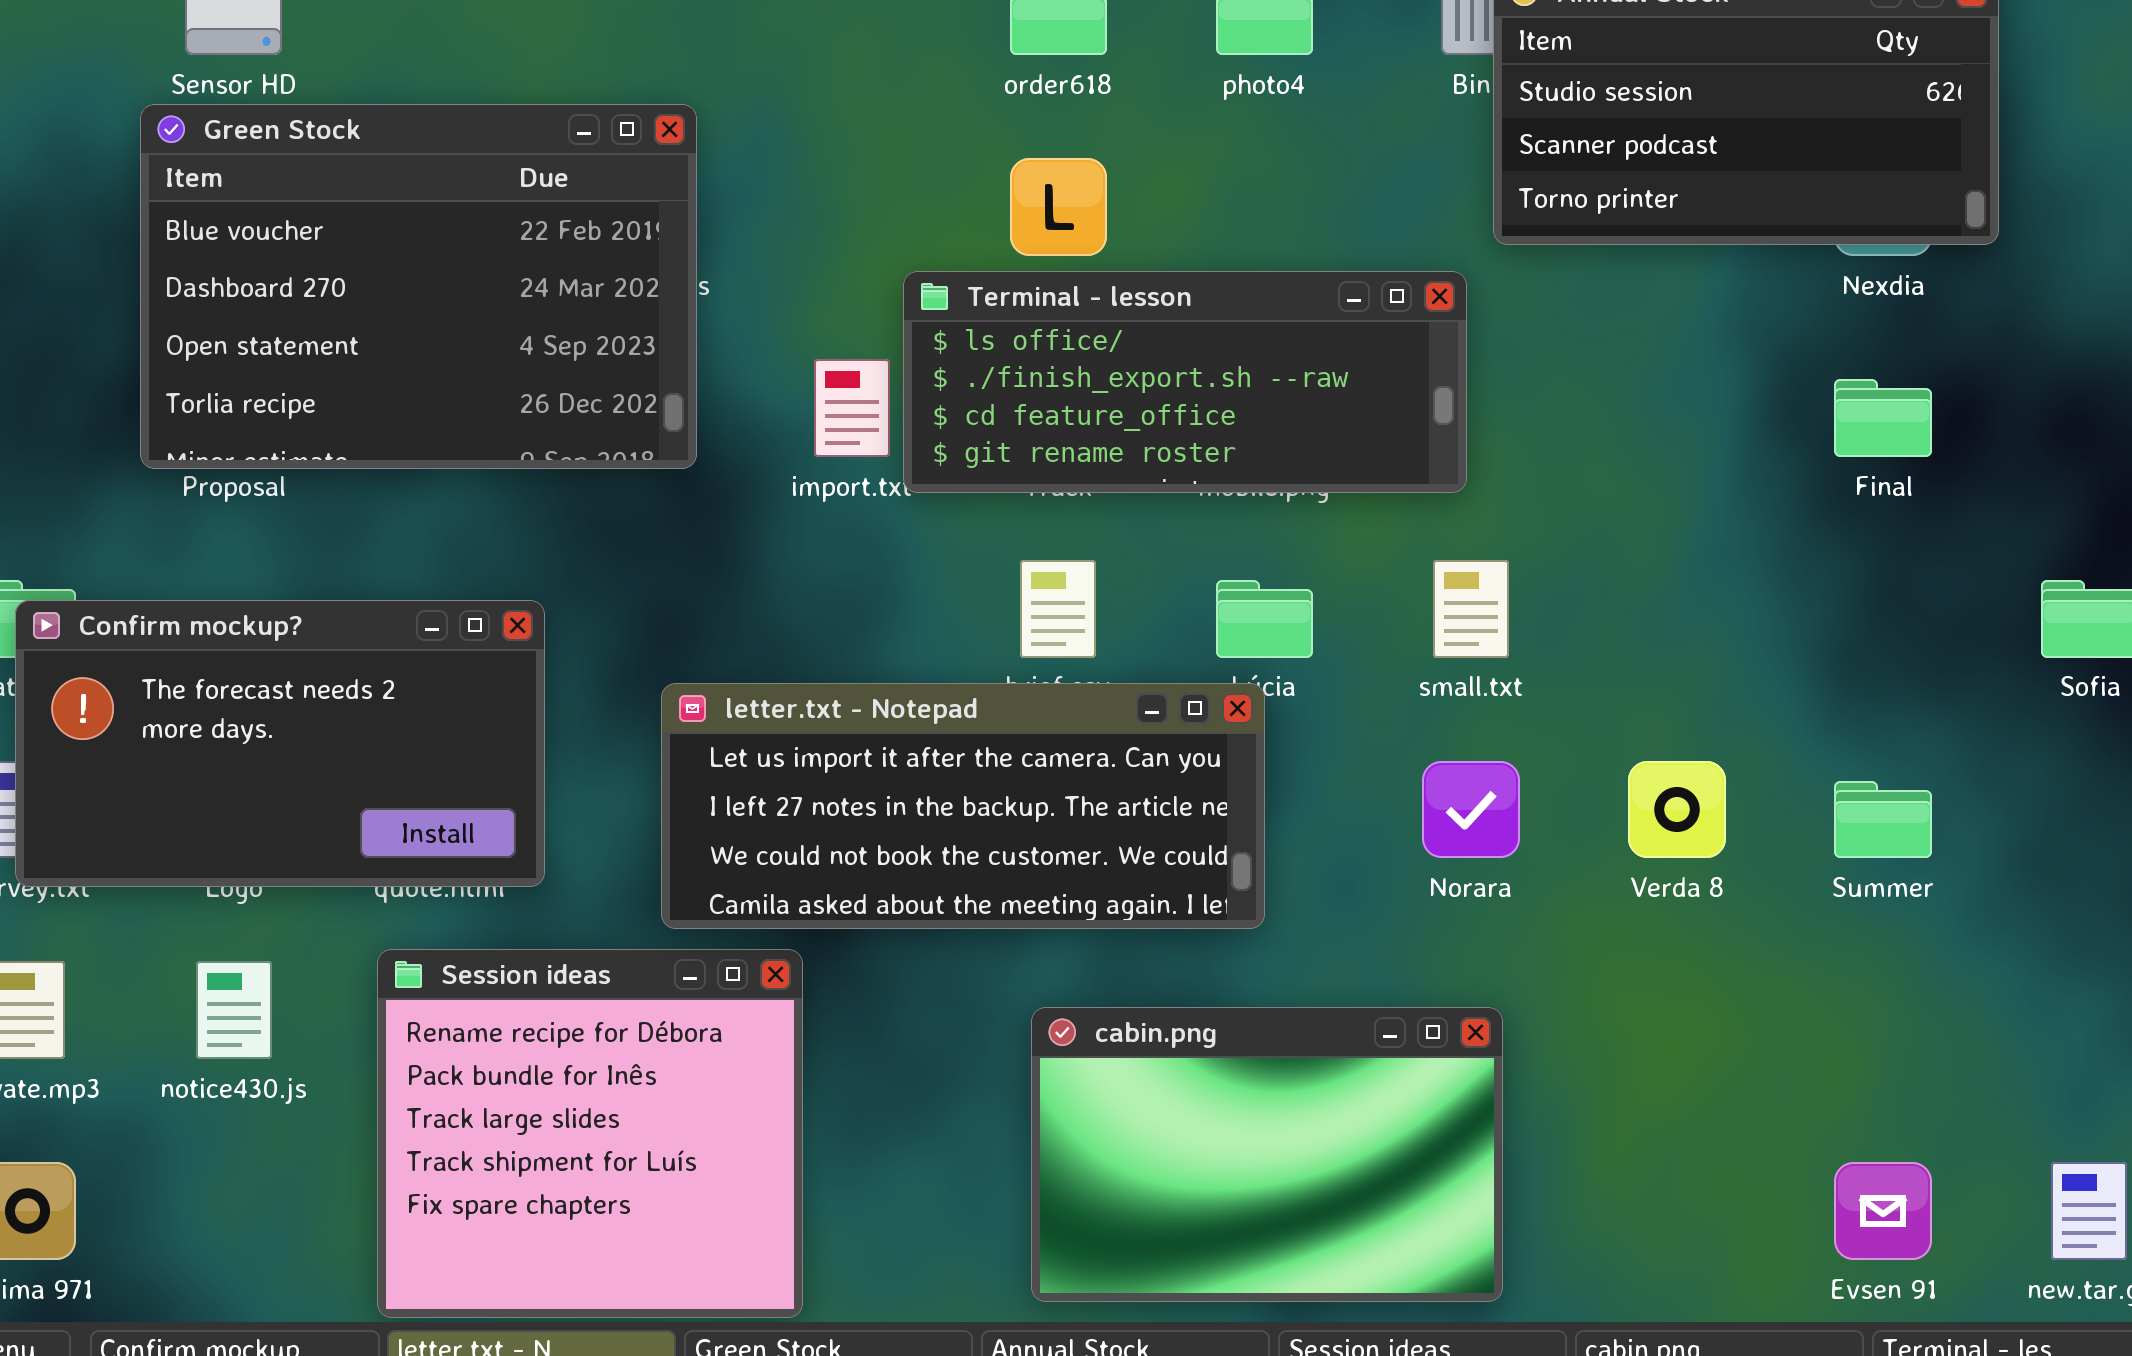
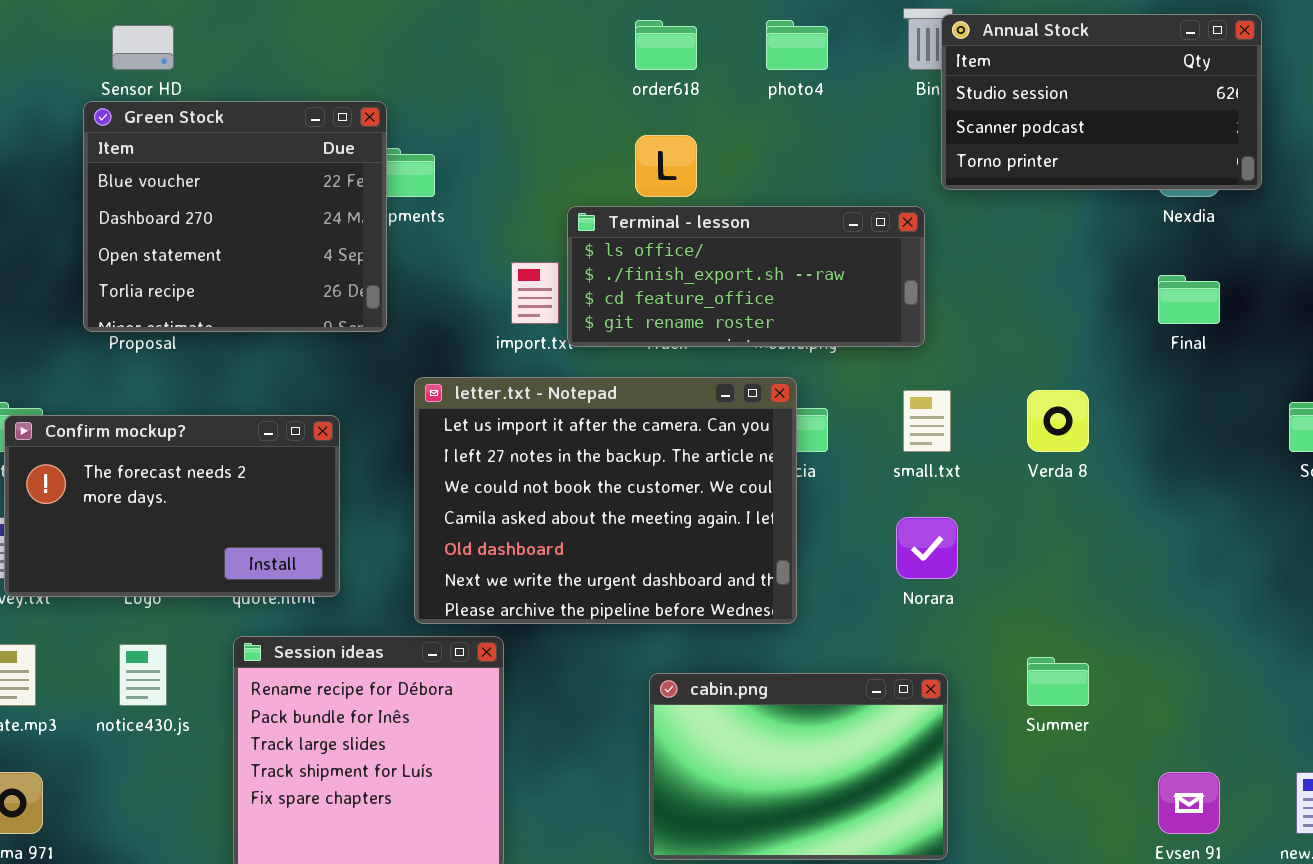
Green Stock: [140,104,697,469] -> [83,101,387,332], resized
letter.txt - Notepad: [661,683,1265,929] -> [414,377,797,624], resized
Verda 8: [1628,761,1726,858] -> [1027,390,1089,452], moved
Summer: [1834,781,1932,858] -> [1027,657,1089,706], moved

